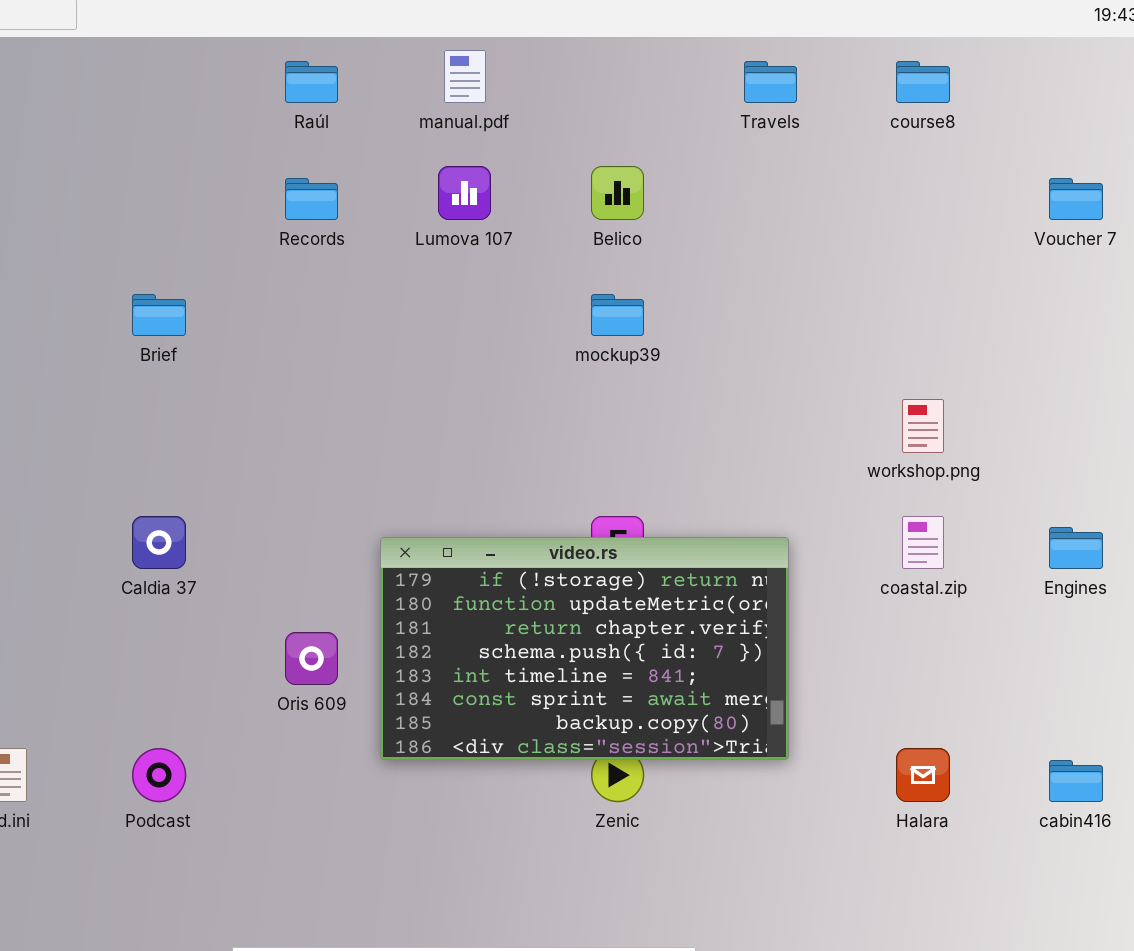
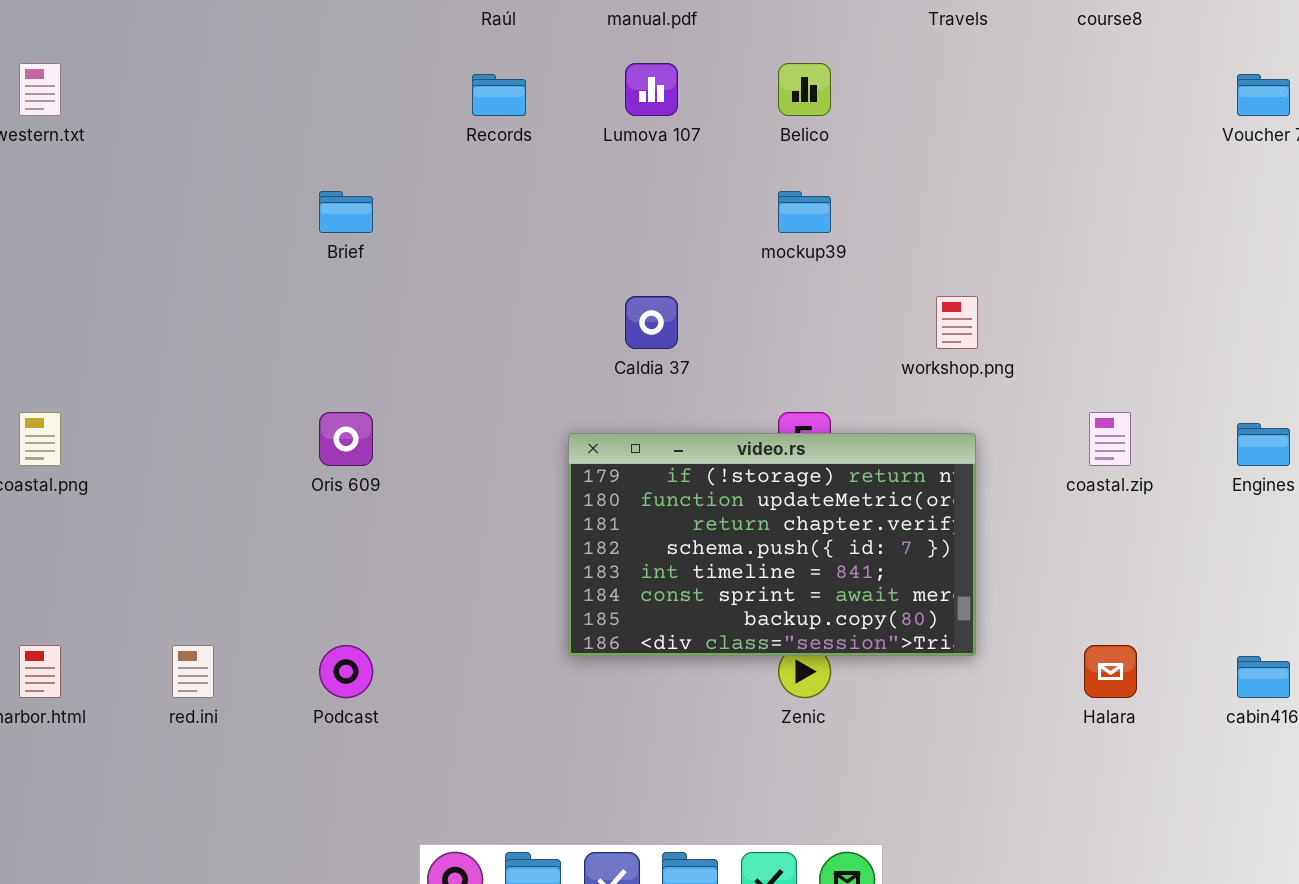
workshop.png: [902,399,944,453] -> [936,296,978,349], moved
Caldia 37: [132,516,186,569] -> [625,296,678,349], moved
Oris 609: [285,632,338,685] -> [319,412,373,466], moved

